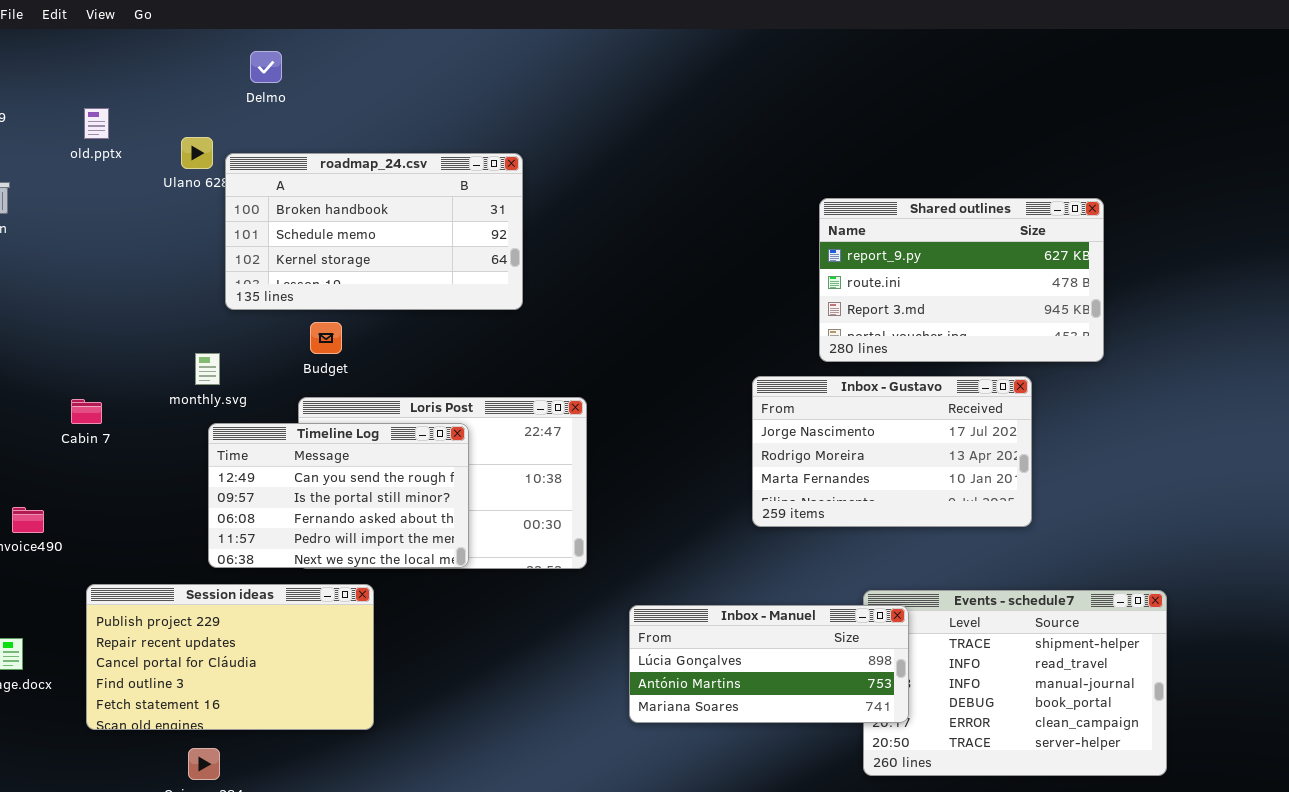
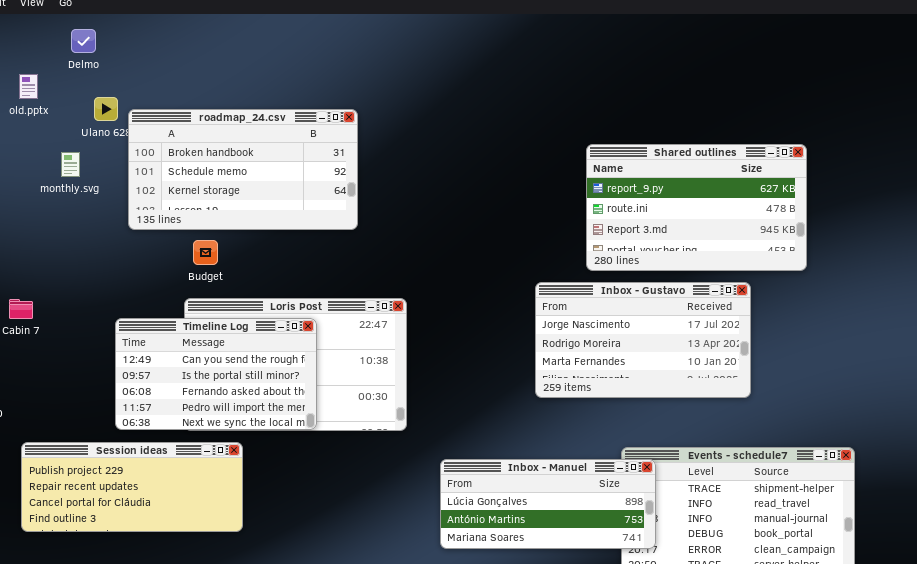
Delmo: [250,51,282,83] -> [71,29,96,53], moved
monthly.svg: [195,353,220,385] -> [61,152,80,177], moved
Session ideas: [86,584,374,730] -> [21,442,243,532], resized

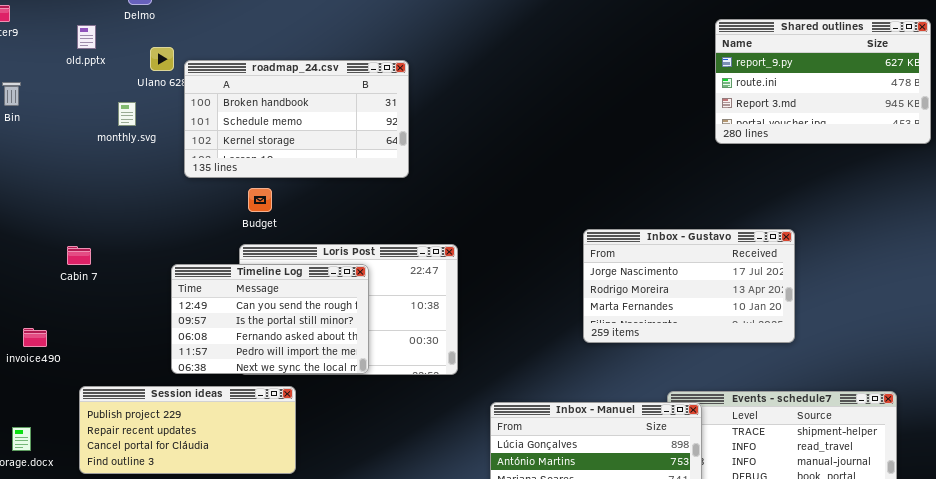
Shared outlines: [586,144,807,271] -> [715,19,931,144], moved

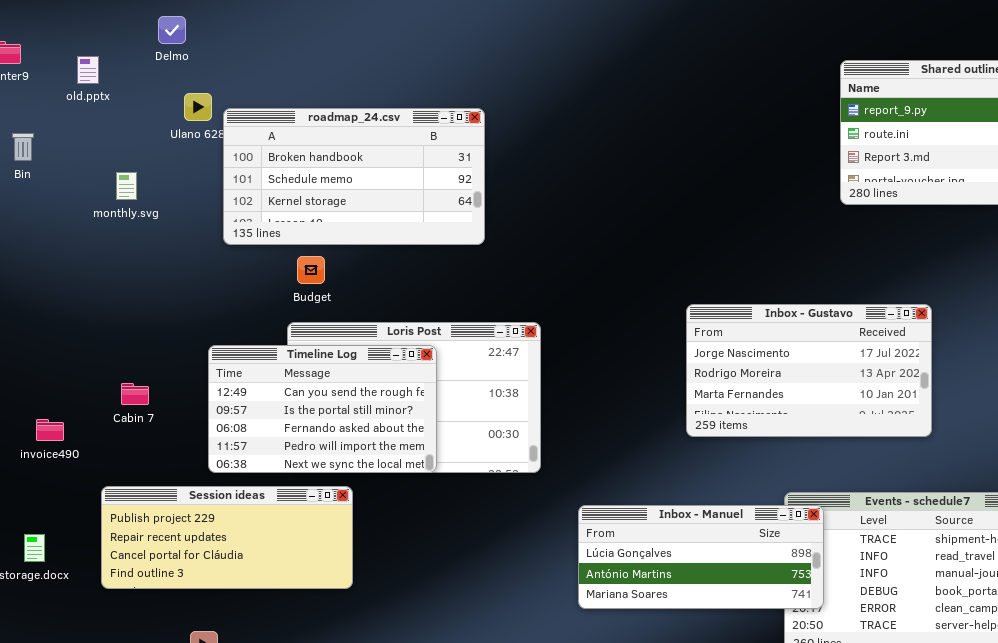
old.pptx: [77,25,96,49] -> [77,56,99,84], moved
monthly.svg: [118,102,136,126] -> [116,172,137,200], moved
Cabin 7: [67,246,91,265] -> [121,383,149,405], moved

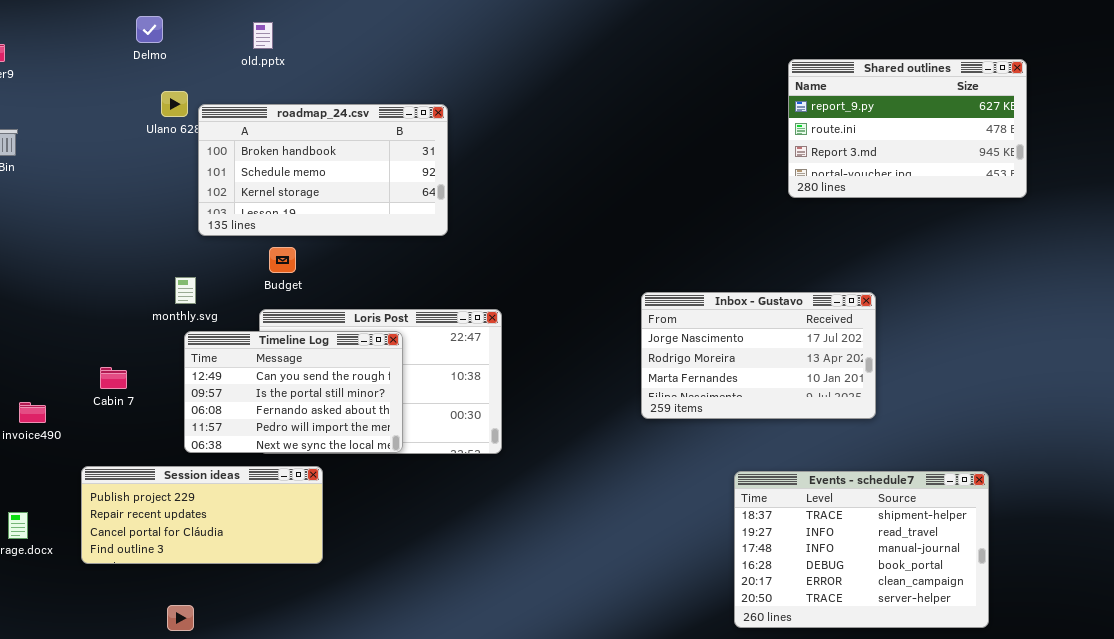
old.pptx: [77,56,99,84] -> [253,22,273,49], moved
monthly.svg: [116,172,137,200] -> [175,277,196,304], moved
Inbox - Manuel: [578,505,824,609] -> none, closed

